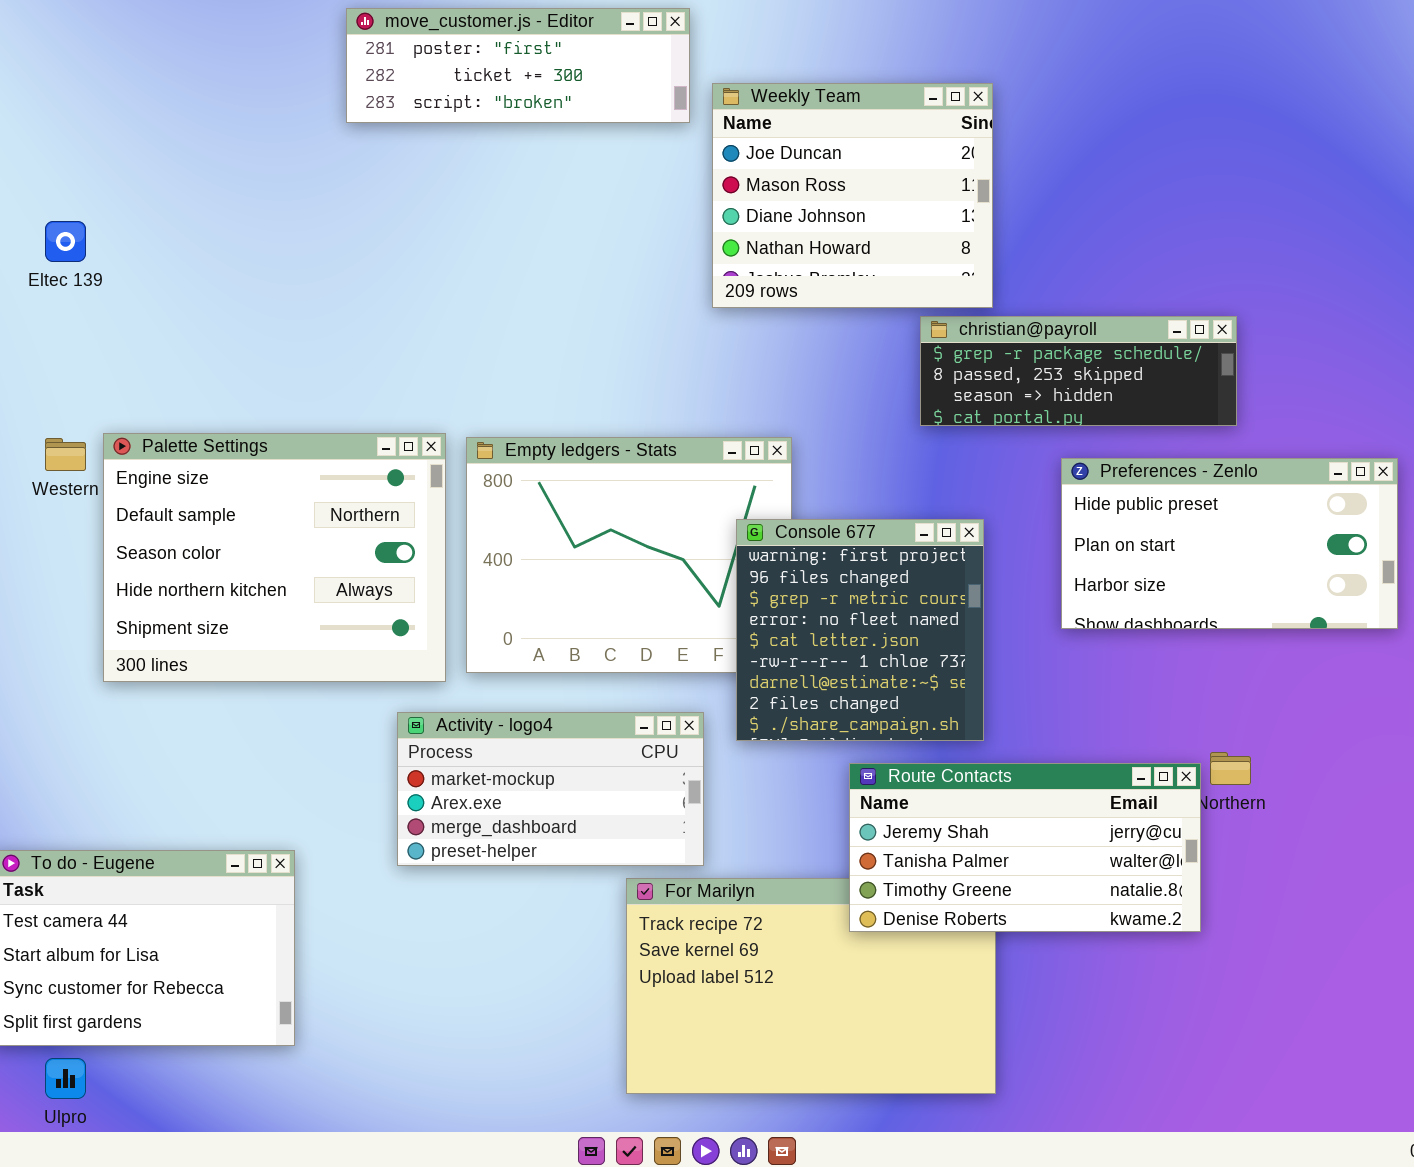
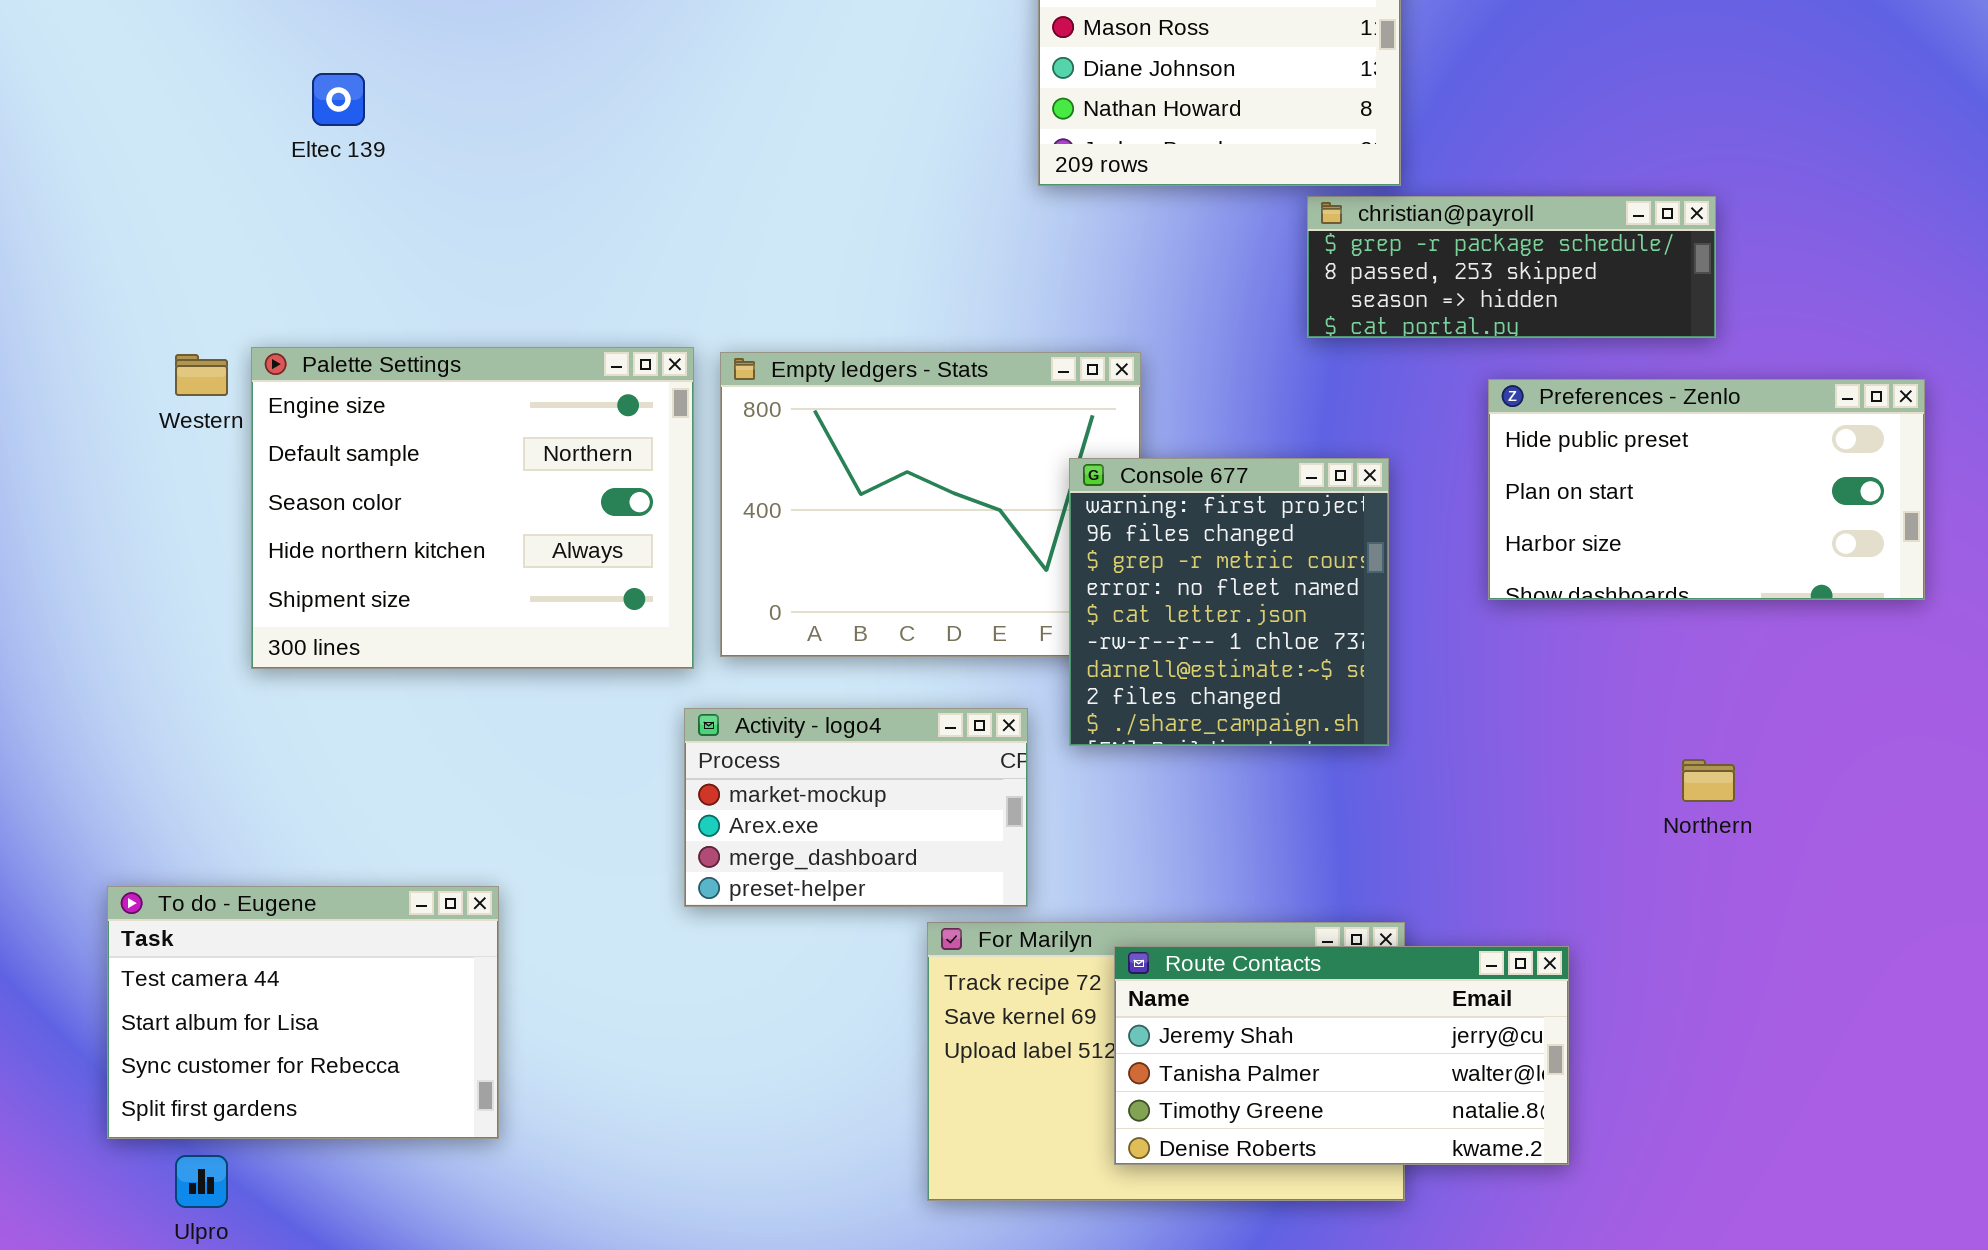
Eltec 139: [45,221,86,262] -> [312,73,365,126], moved
Activity - logo4: [397,712,704,866] -> [684,708,1028,907], resized
Route Contacts: [849,763,1201,932] -> [1114,946,1569,1165], moved

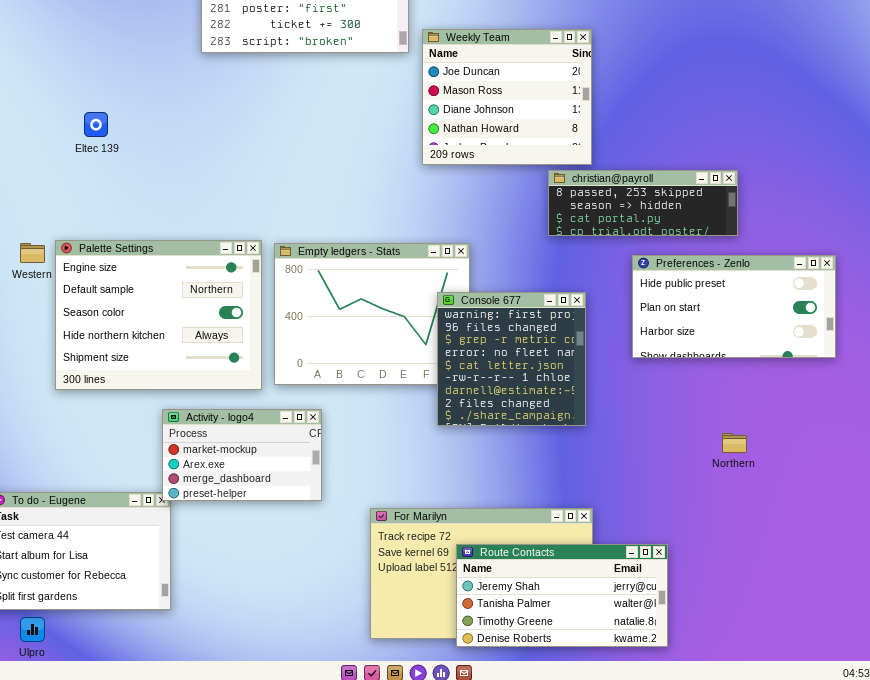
christian@payroll: [1307,196,1716,338] -> [548,170,738,236], scrolled down 1 row
Activity - logo4: [684,708,1028,907] -> [162,409,322,501], moved
Route Contacts: [1114,946,1569,1165] -> [456,544,668,647], moved

